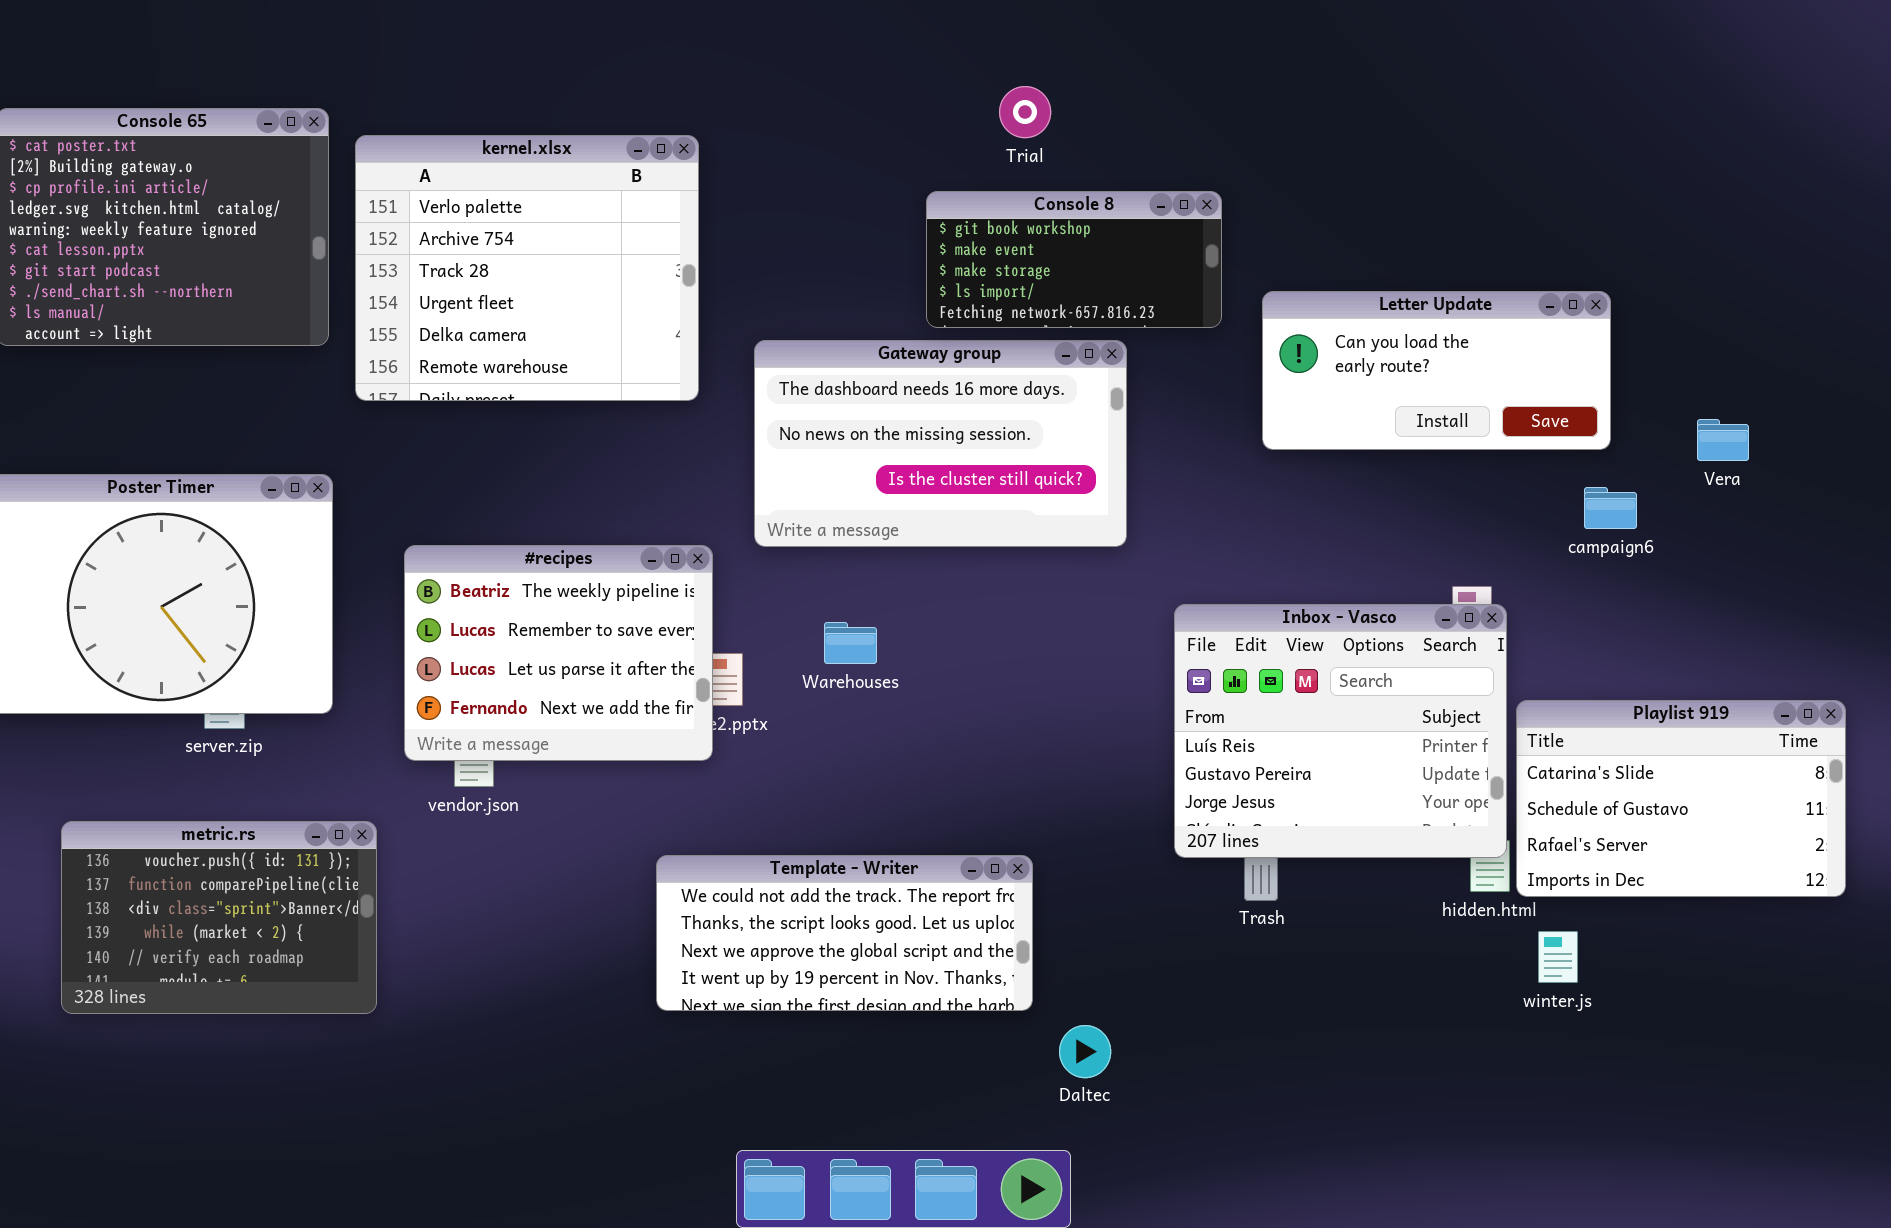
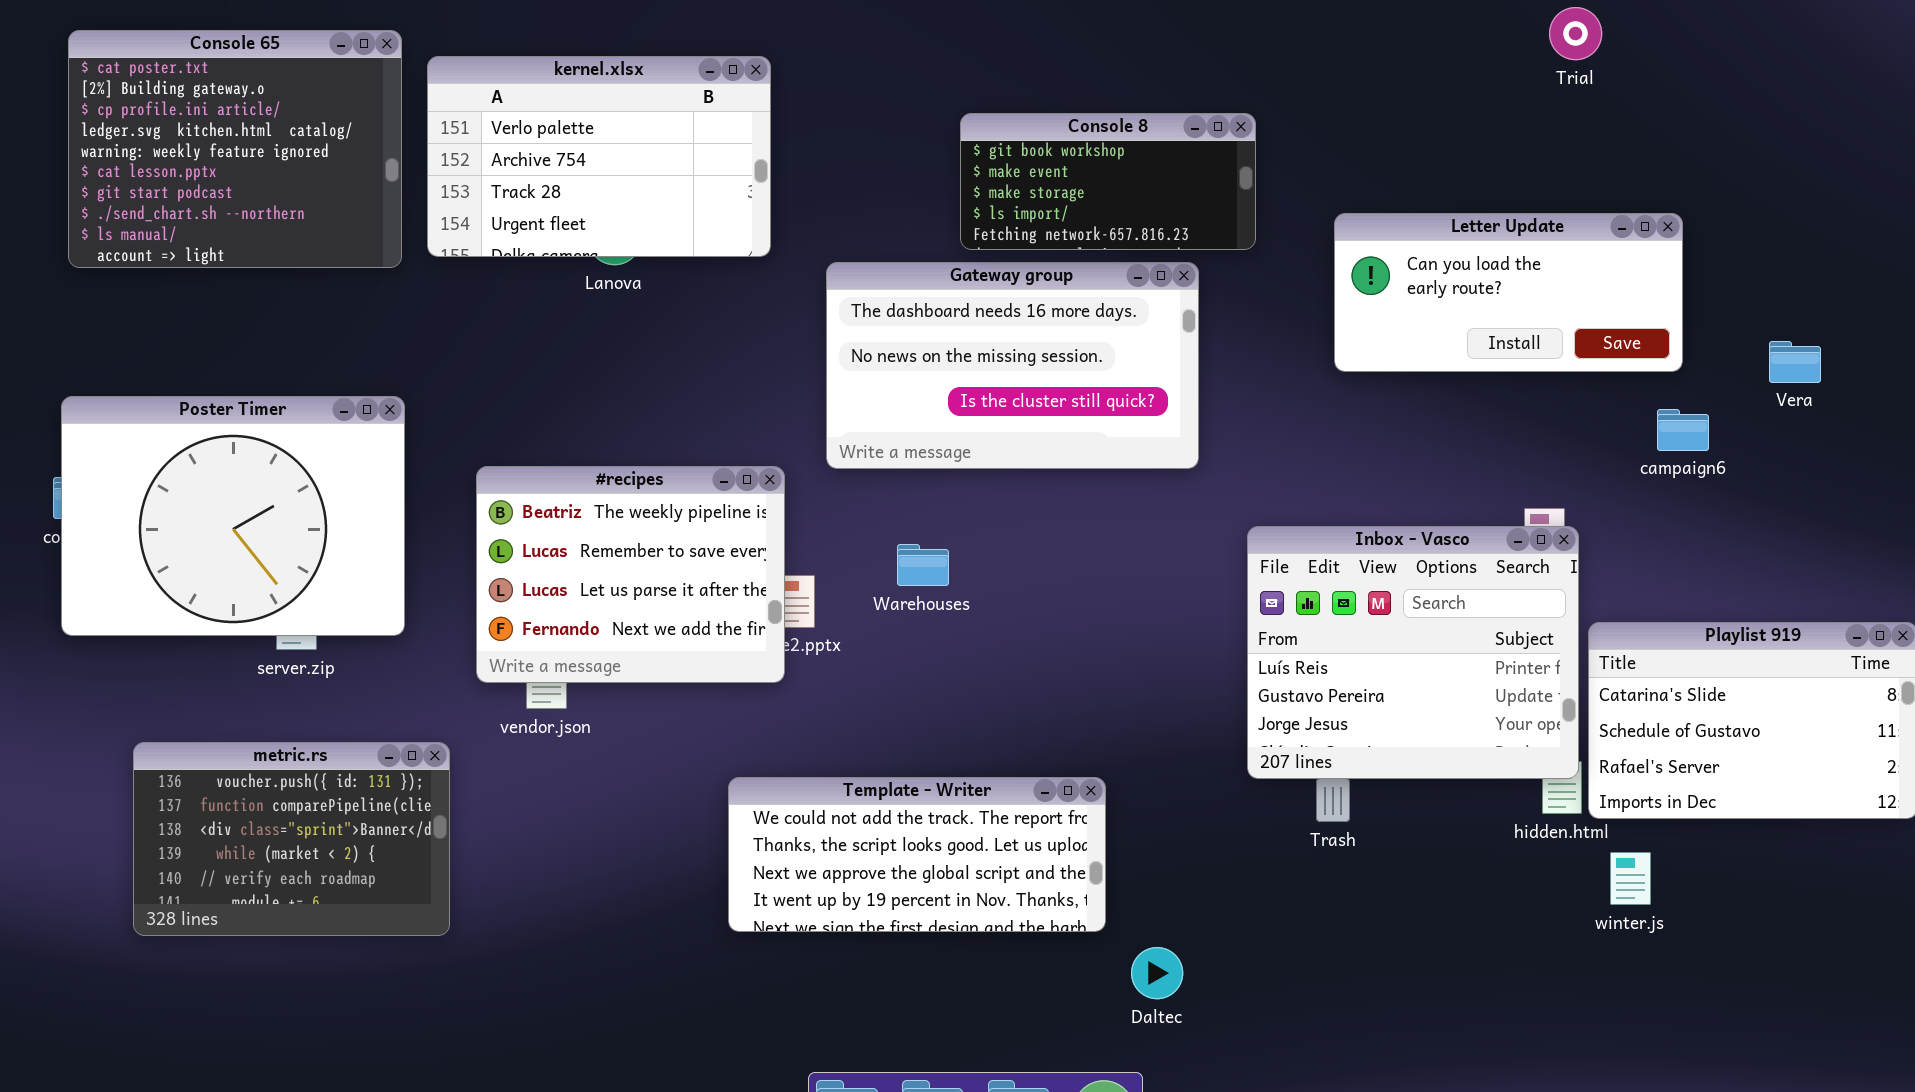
Trial: [999,86,1051,138] -> [1549,7,1602,60], moved
kernel.xlsx: [355,135,699,401] -> [427,56,771,257], resized
Console 8: [926,191,1222,328] -> [960,113,1256,250], moved

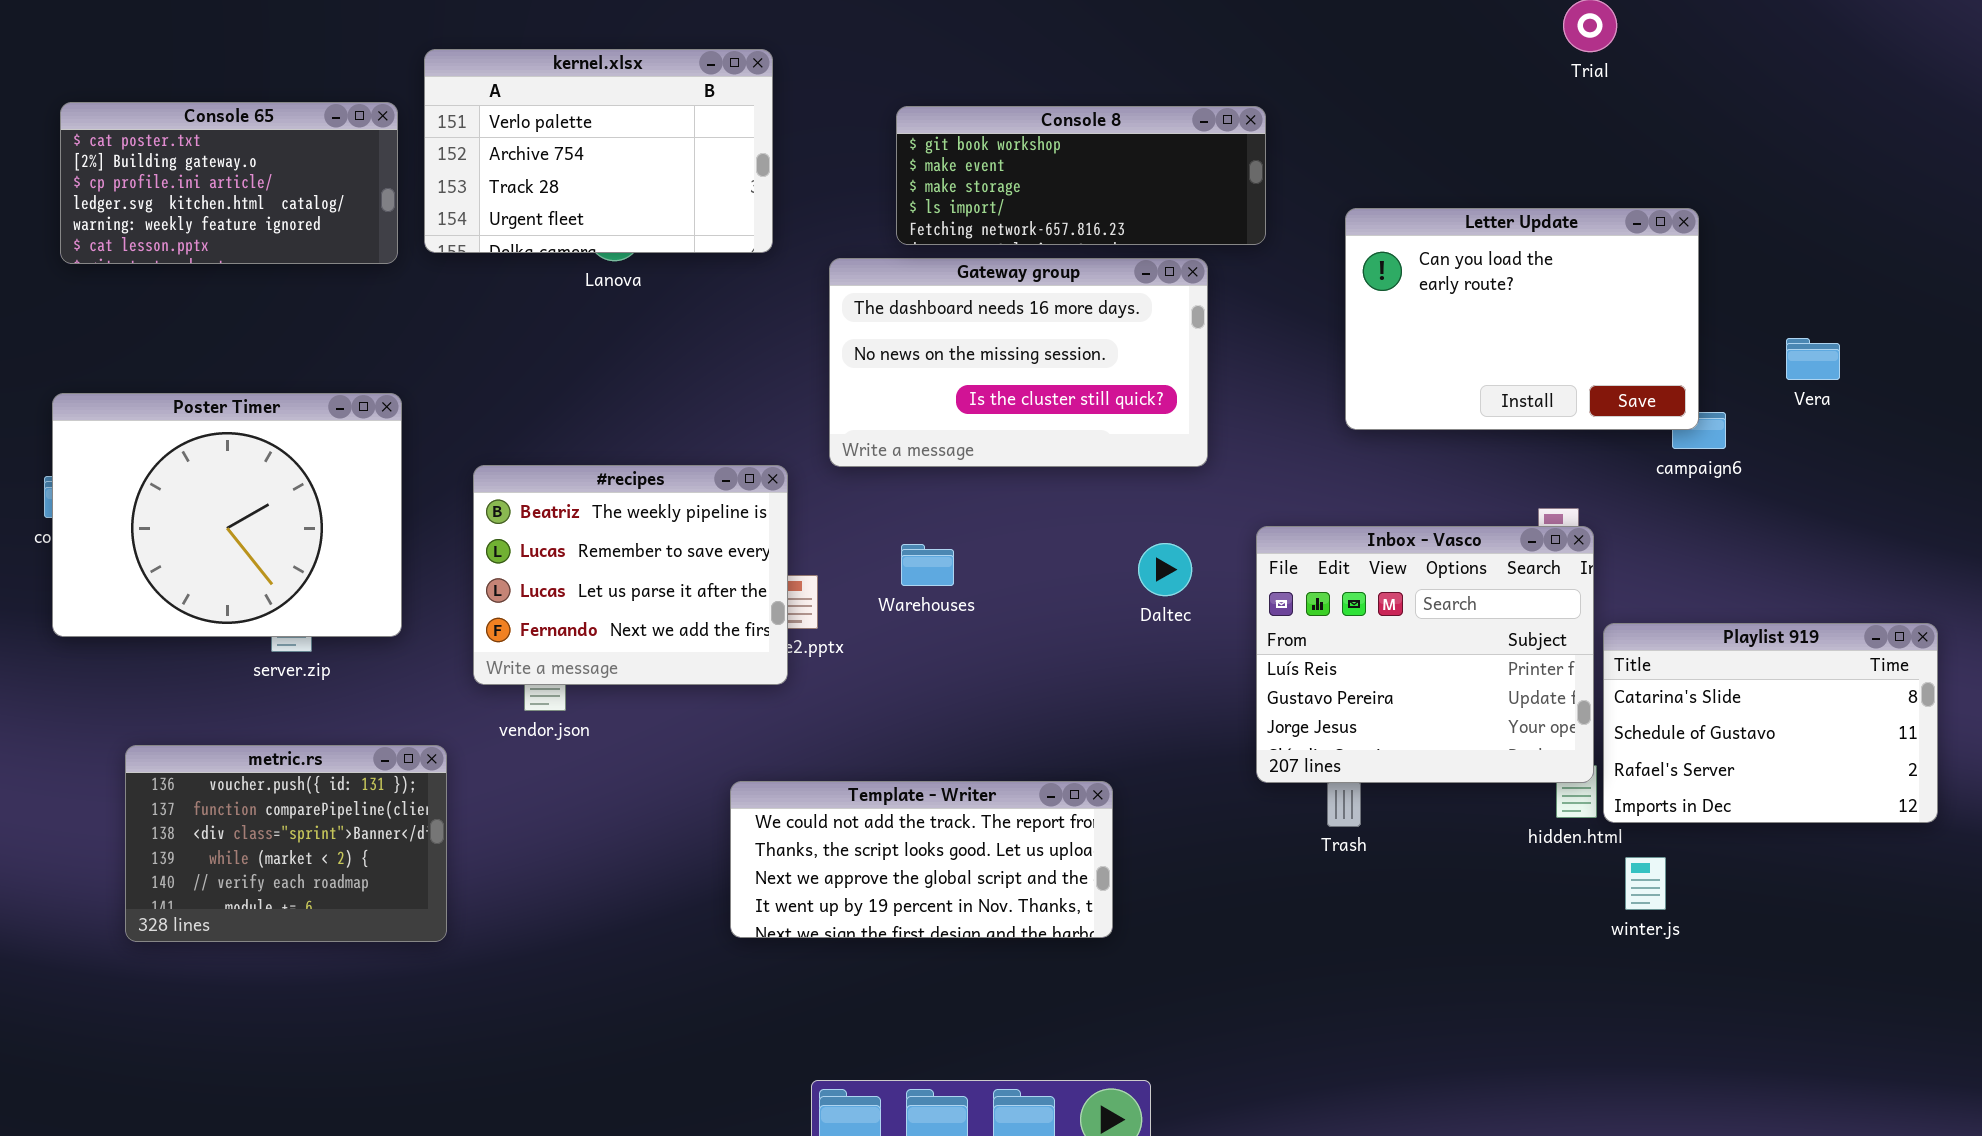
Console 65: [68,30,402,268] -> [60,102,398,264], resized
Console 8: [960,113,1256,250] -> [896,106,1266,245], resized
Letter Update: [1334,213,1683,372] -> [1345,208,1699,430], resized
Daltec: [1131,947,1183,999] -> [1138,543,1192,596], moved

